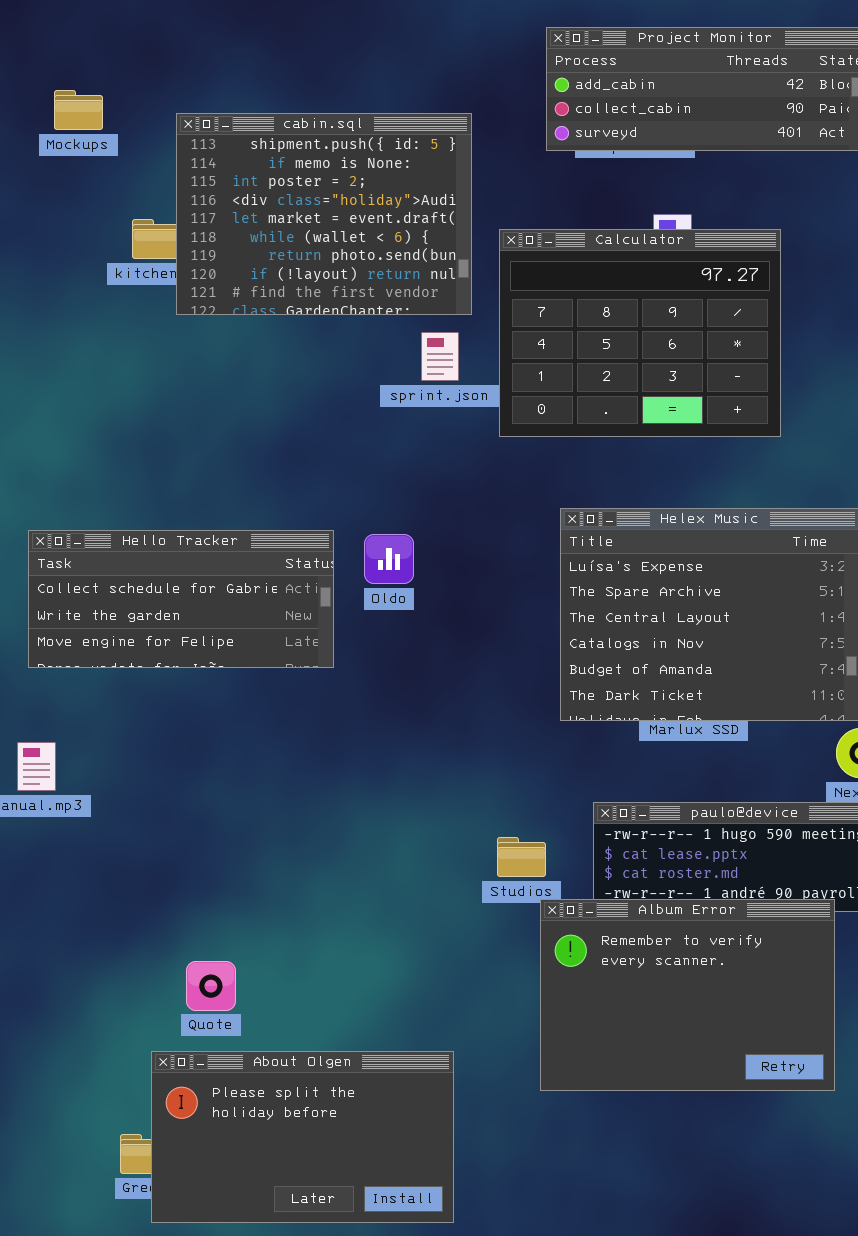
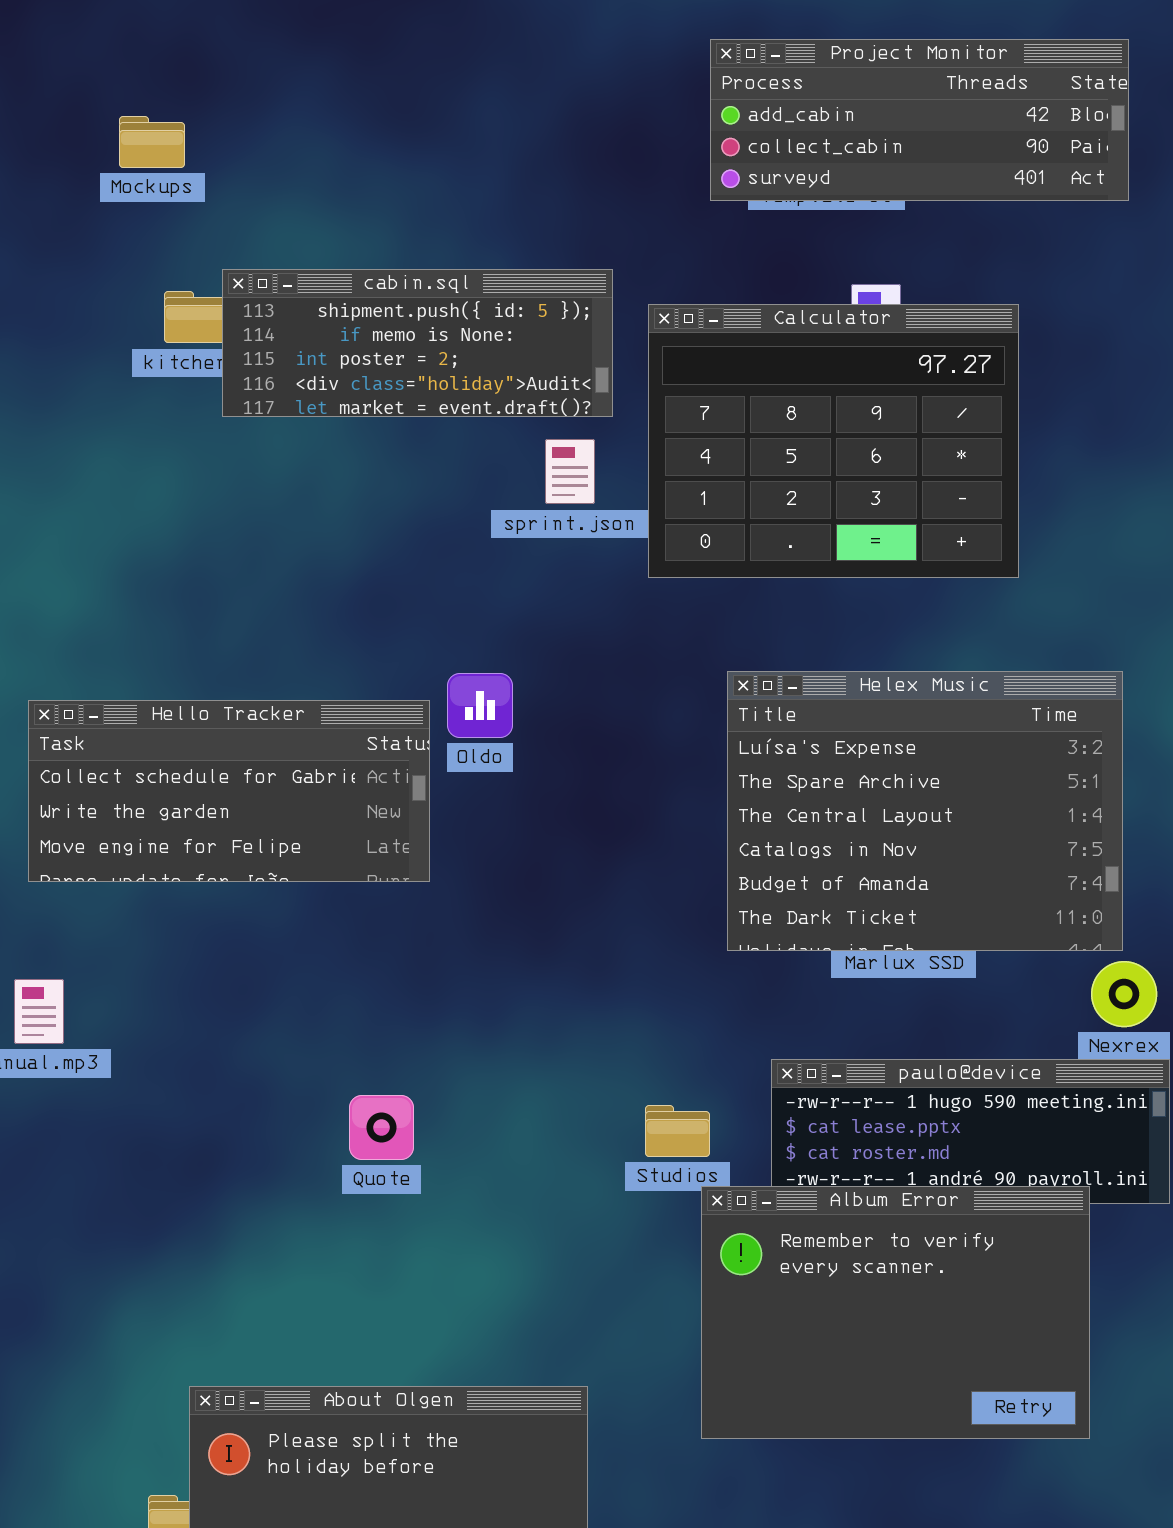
Mockups: [54,90,103,130] -> [119,116,185,168], moved
cabin.sql: [176,113,472,315] -> [222,269,613,417], resized
Oldo: [364,534,414,584] -> [447,673,513,738], moved
Quote: [186,961,236,1011] -> [349,1095,414,1160], moved

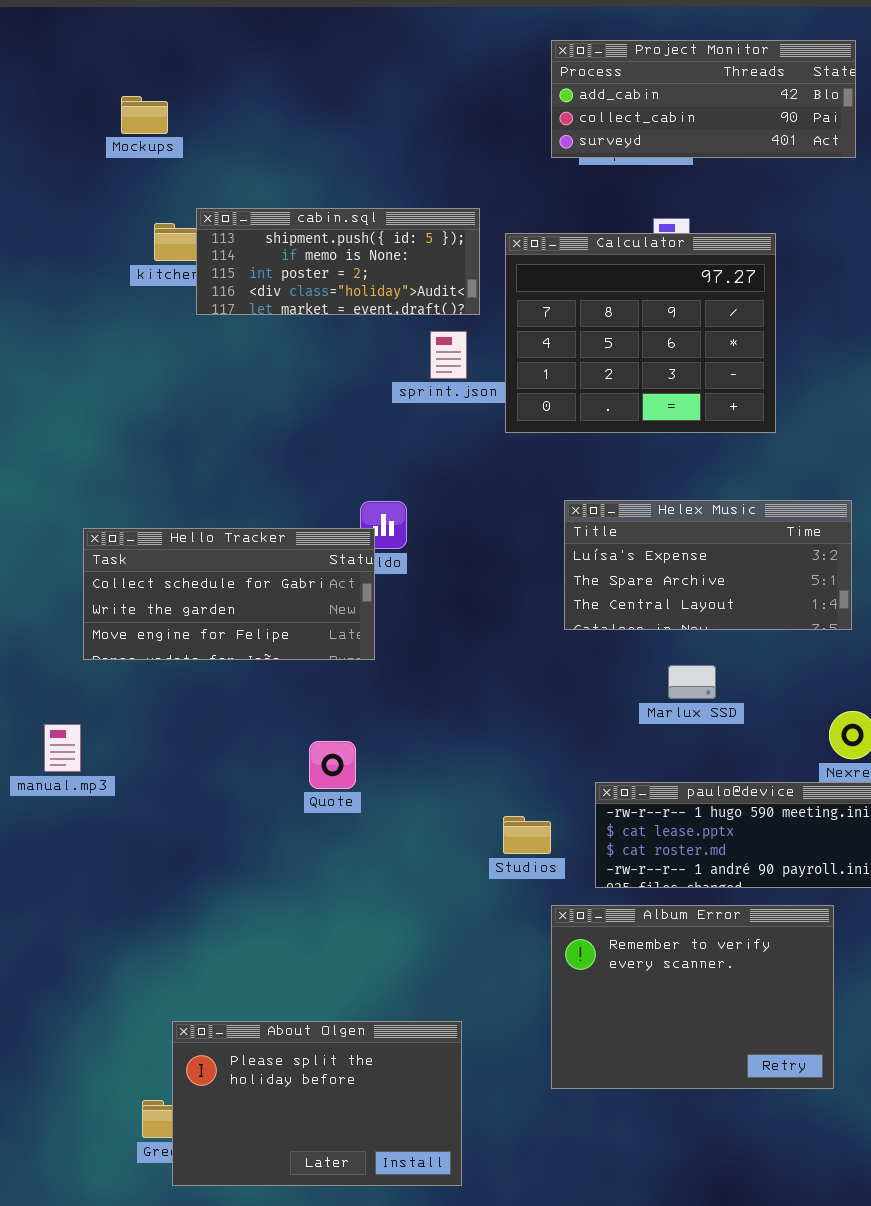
Helex Music: [727,671,1123,951] -> [564,500,852,630], resized
Hello Tracker: [28,700,430,882] -> [83,528,375,660], moved
Quote: [349,1095,414,1160] -> [309,741,356,789], moved
Album Error: [701,1186,1090,1439] -> [551,905,834,1089], moved

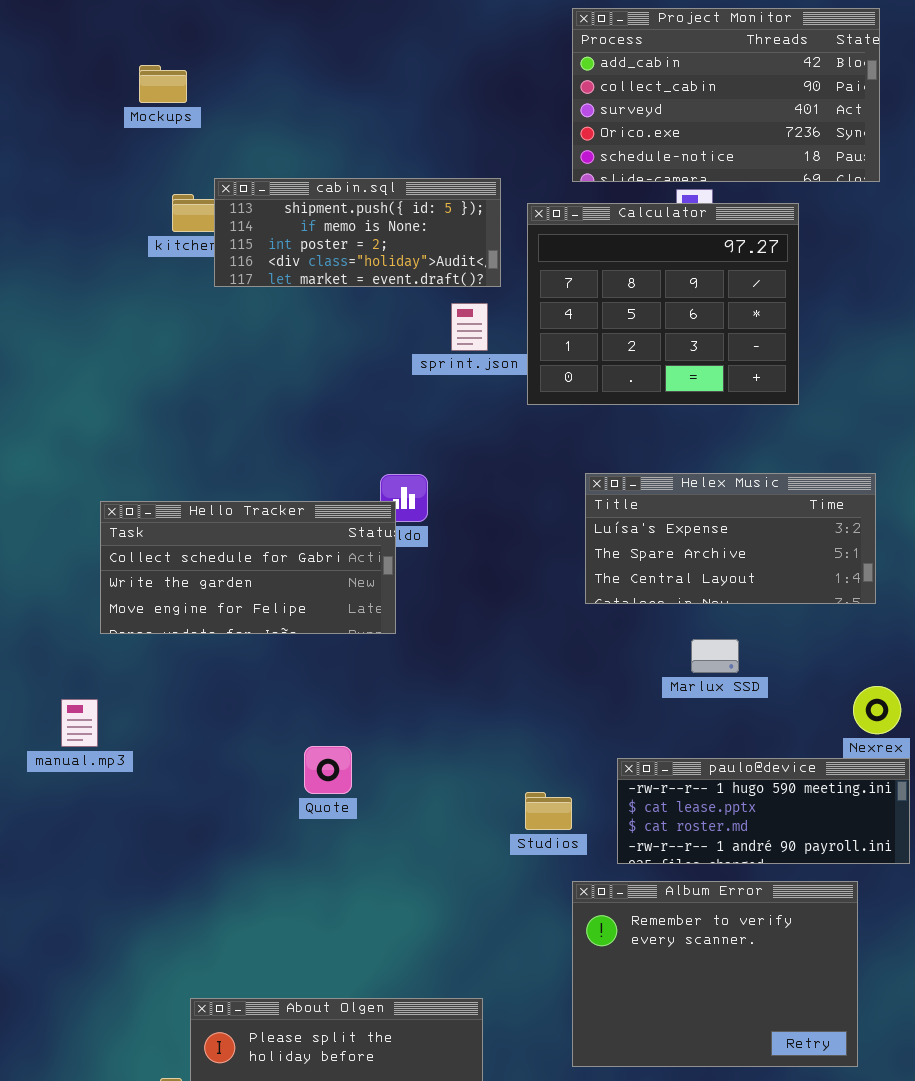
Project Monitor: [551,40,856,158] -> [572,8,880,182], resized
Quote: [309,741,356,789] -> [304,746,352,794], moved

